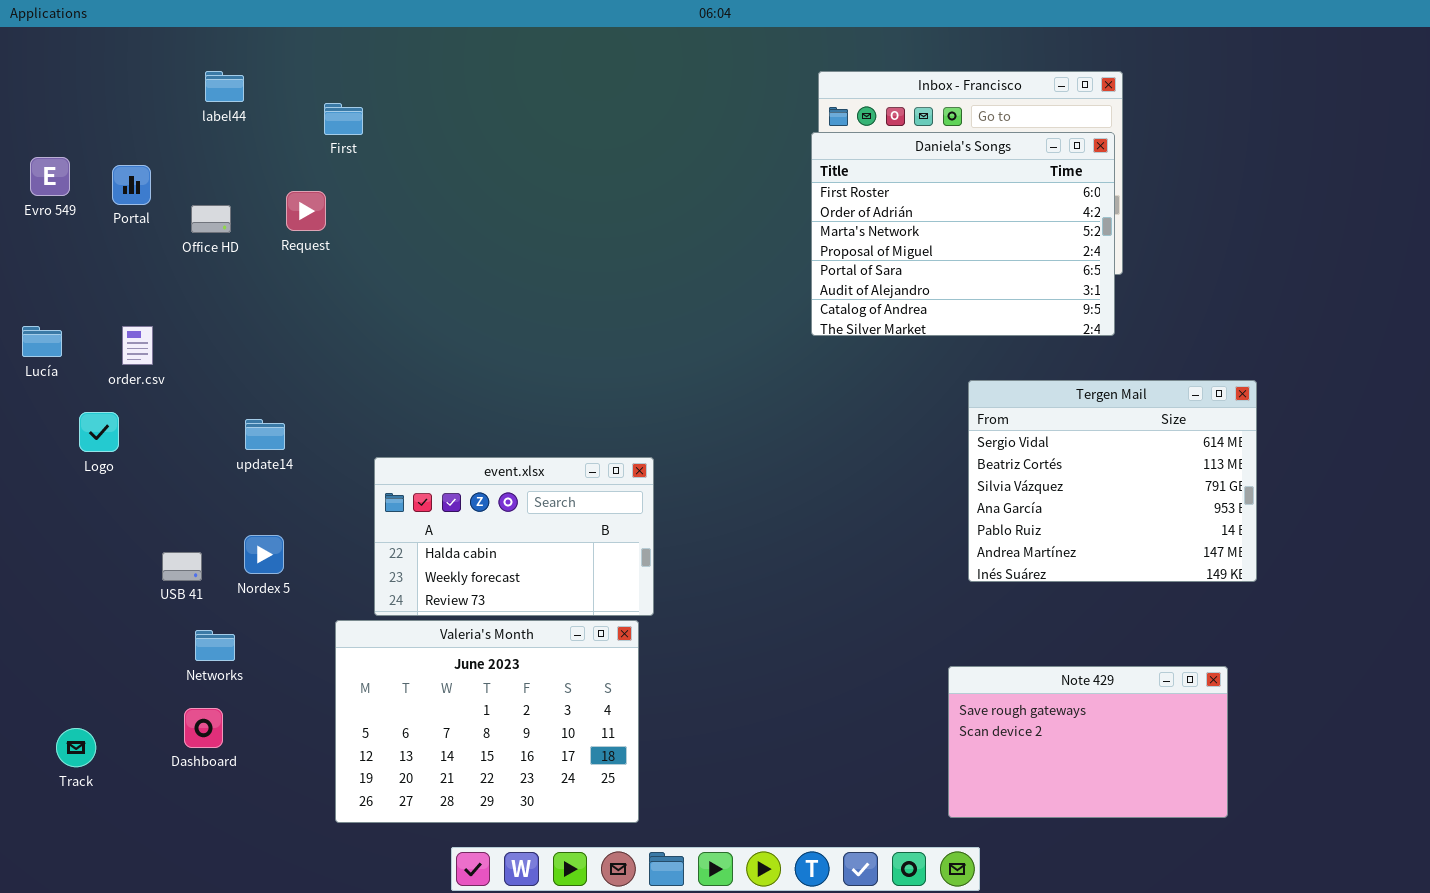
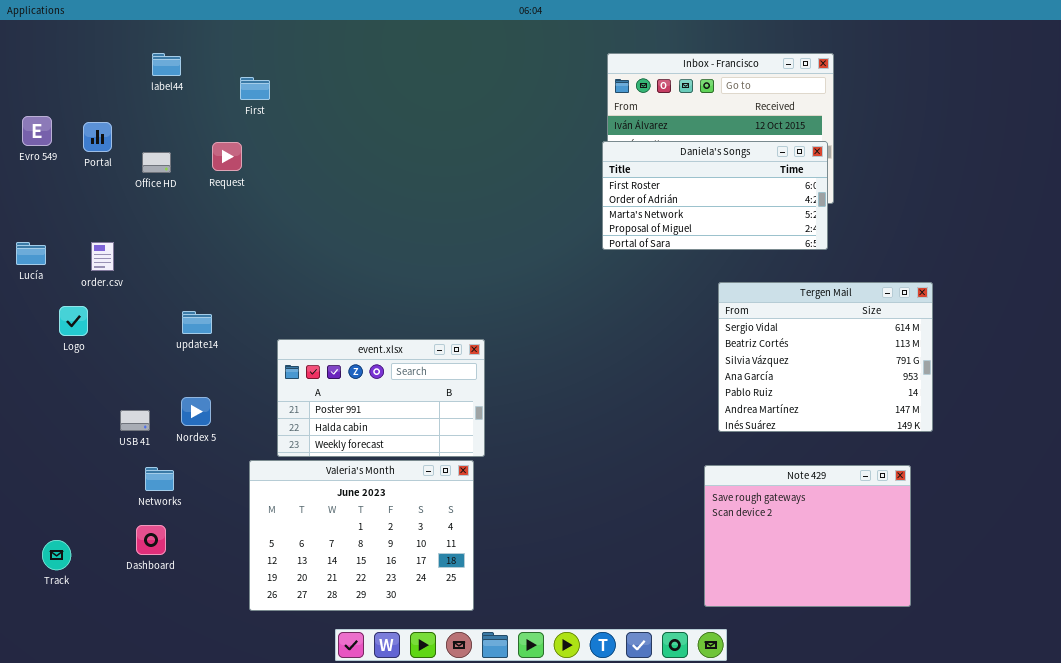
Daniela's Songs: [811,132,1115,336] -> [602,141,828,250], resized
event.xlsx: [374,457,654,616] -> [277,339,485,457], scrolled up 1 row
Note 429: [948,666,1228,818] -> [704,465,911,607], resized

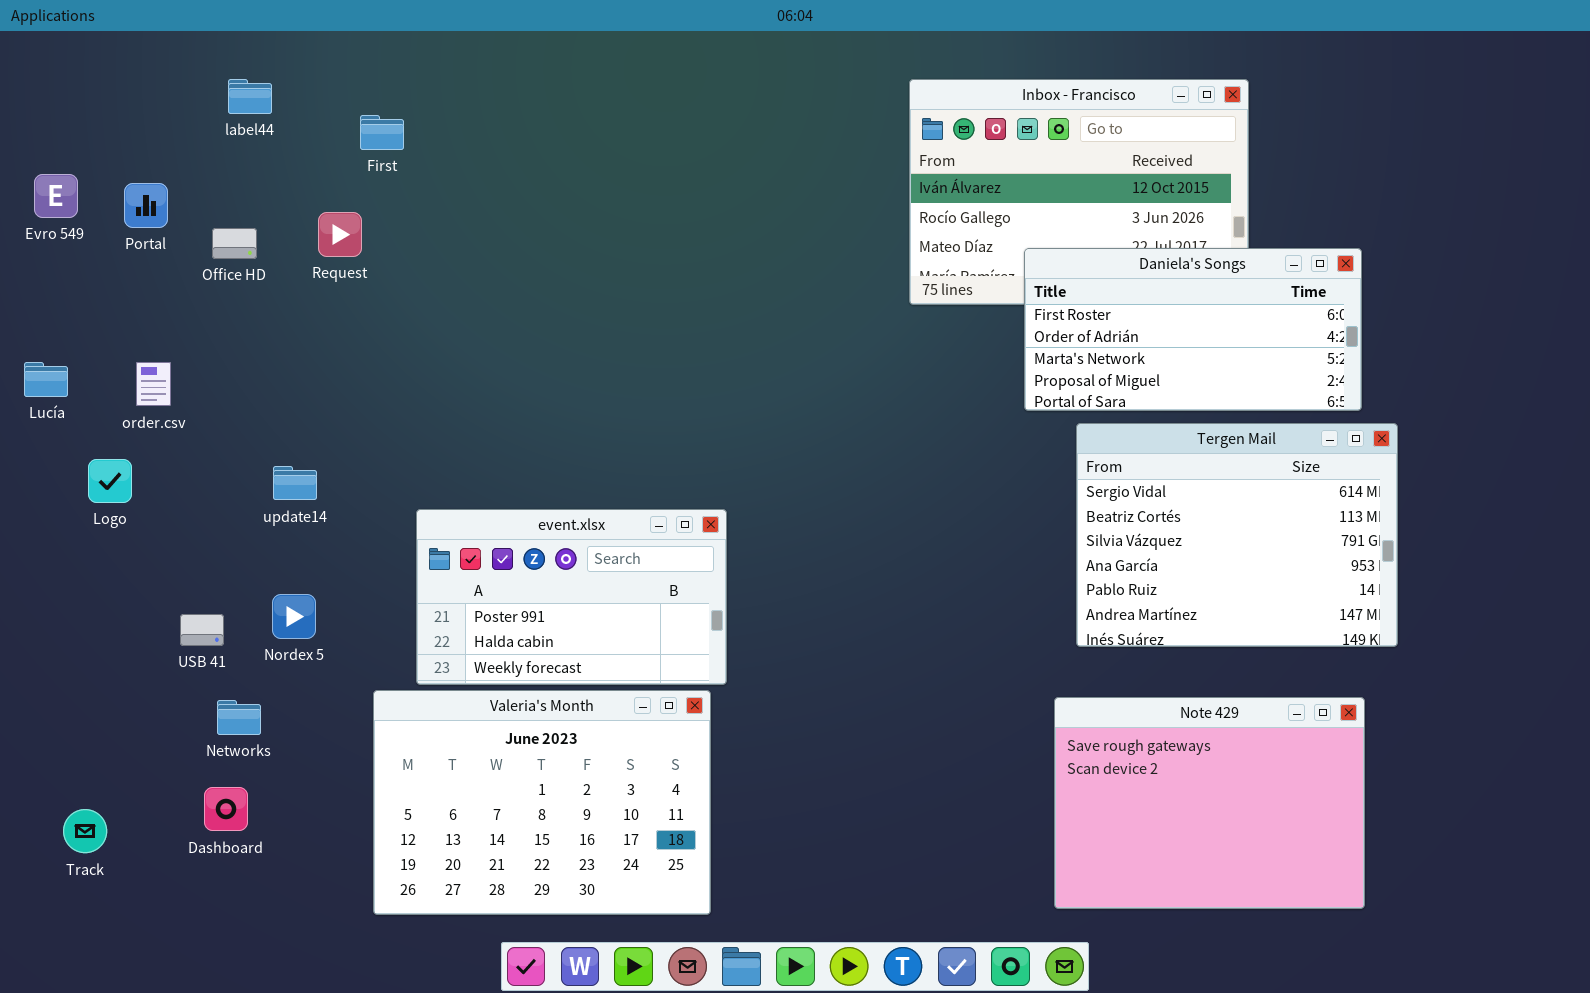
Daniela's Songs: [602,141,828,250] -> [1024,248,1362,411], moved

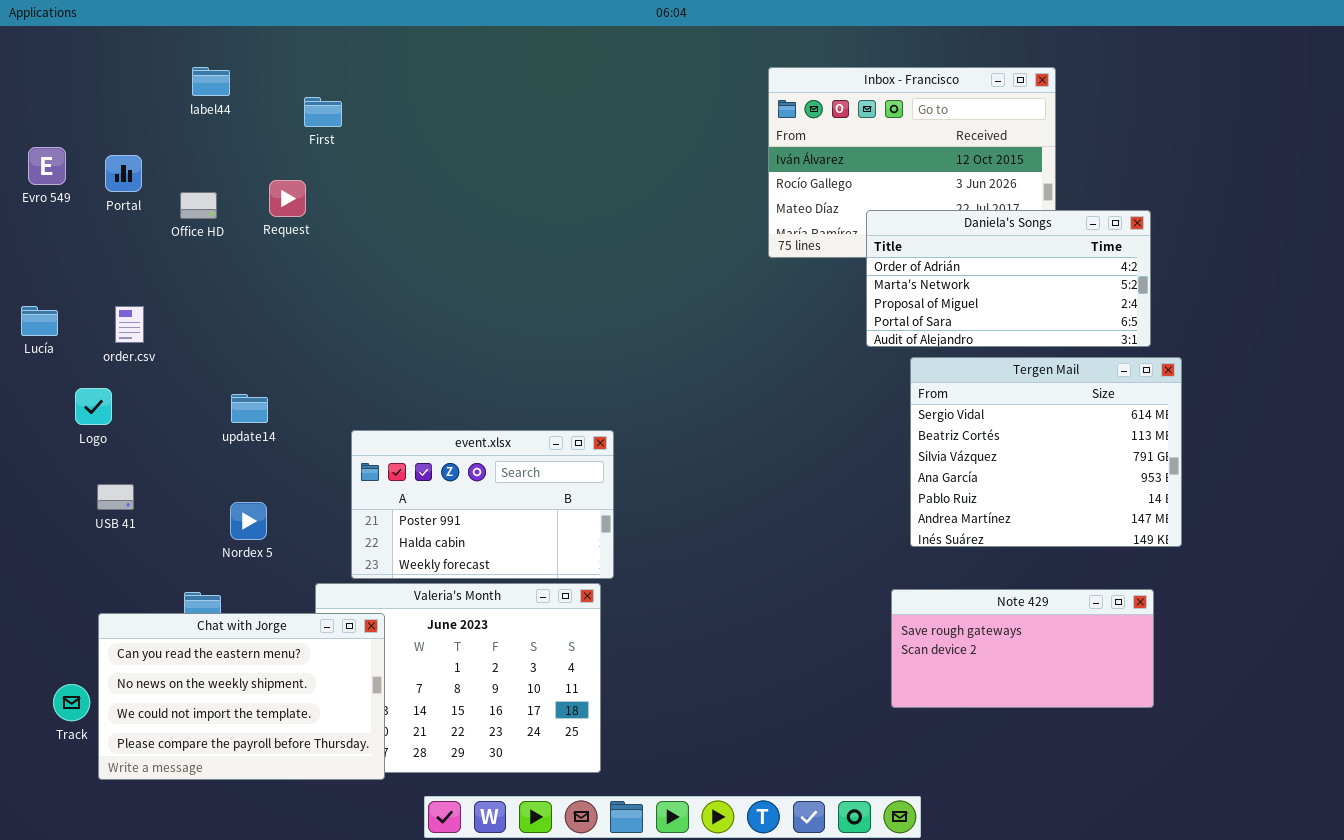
Daniela's Songs: [1024,248,1362,411] -> [866,210,1151,347], scrolled down 1 row
USB 41: [180,614,224,646] -> [97,484,134,510], moved
Note 429: [1054,697,1365,909] -> [891,589,1154,708], resized
Chat with Jorge: none -> [98,613,385,780], opened

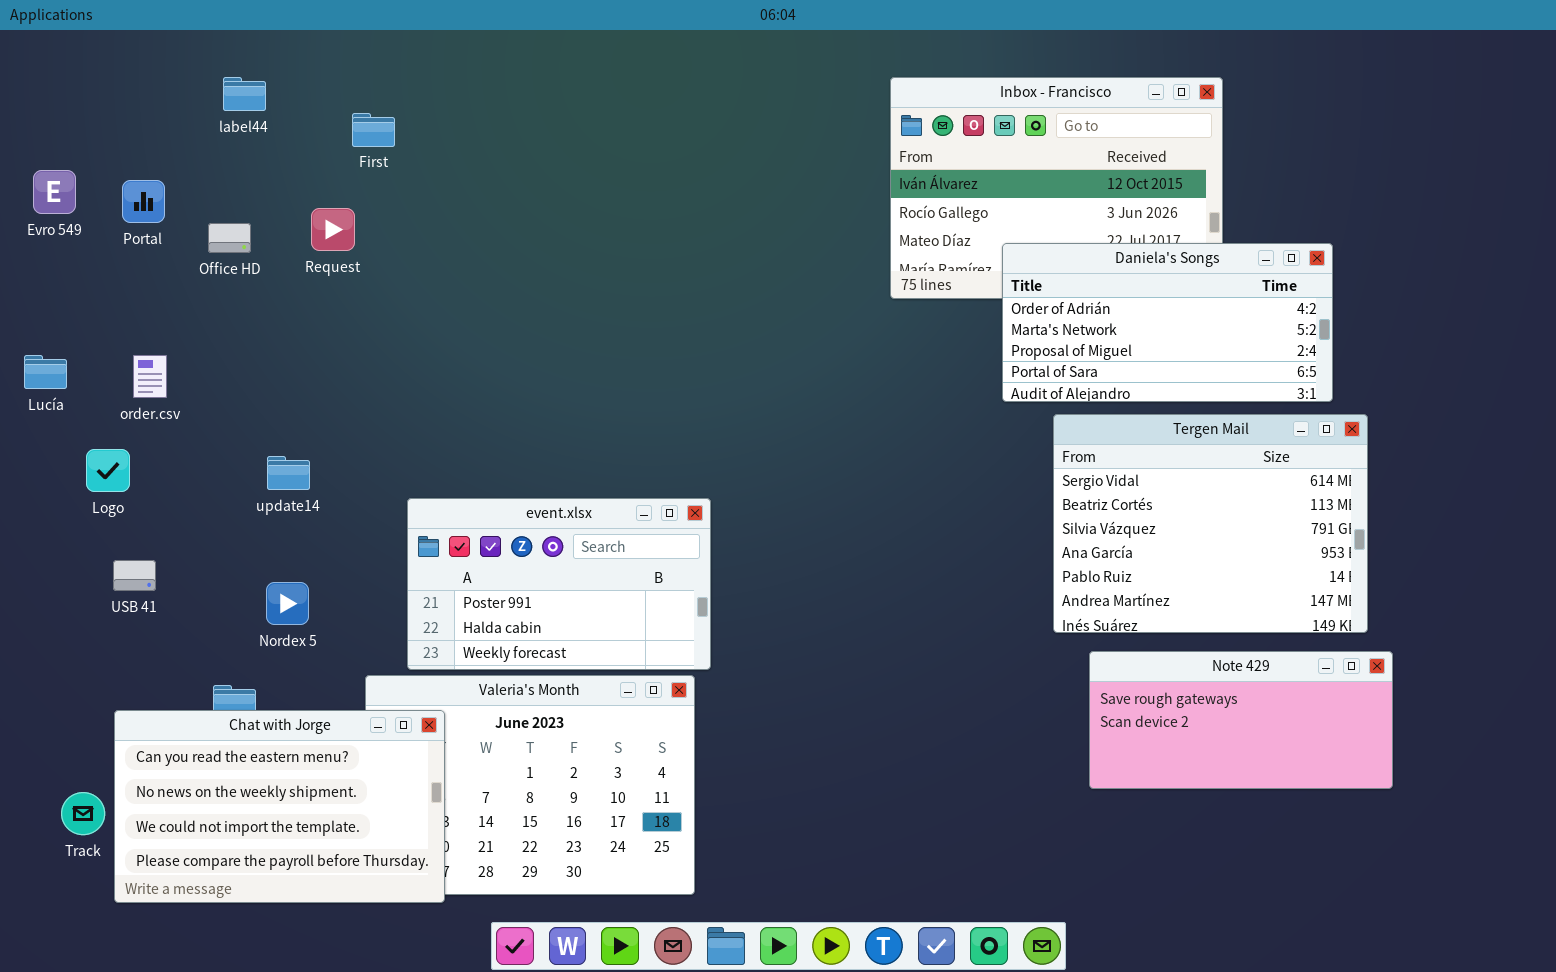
Note 429: [891,589,1154,708] -> [1089,651,1393,789], moved

